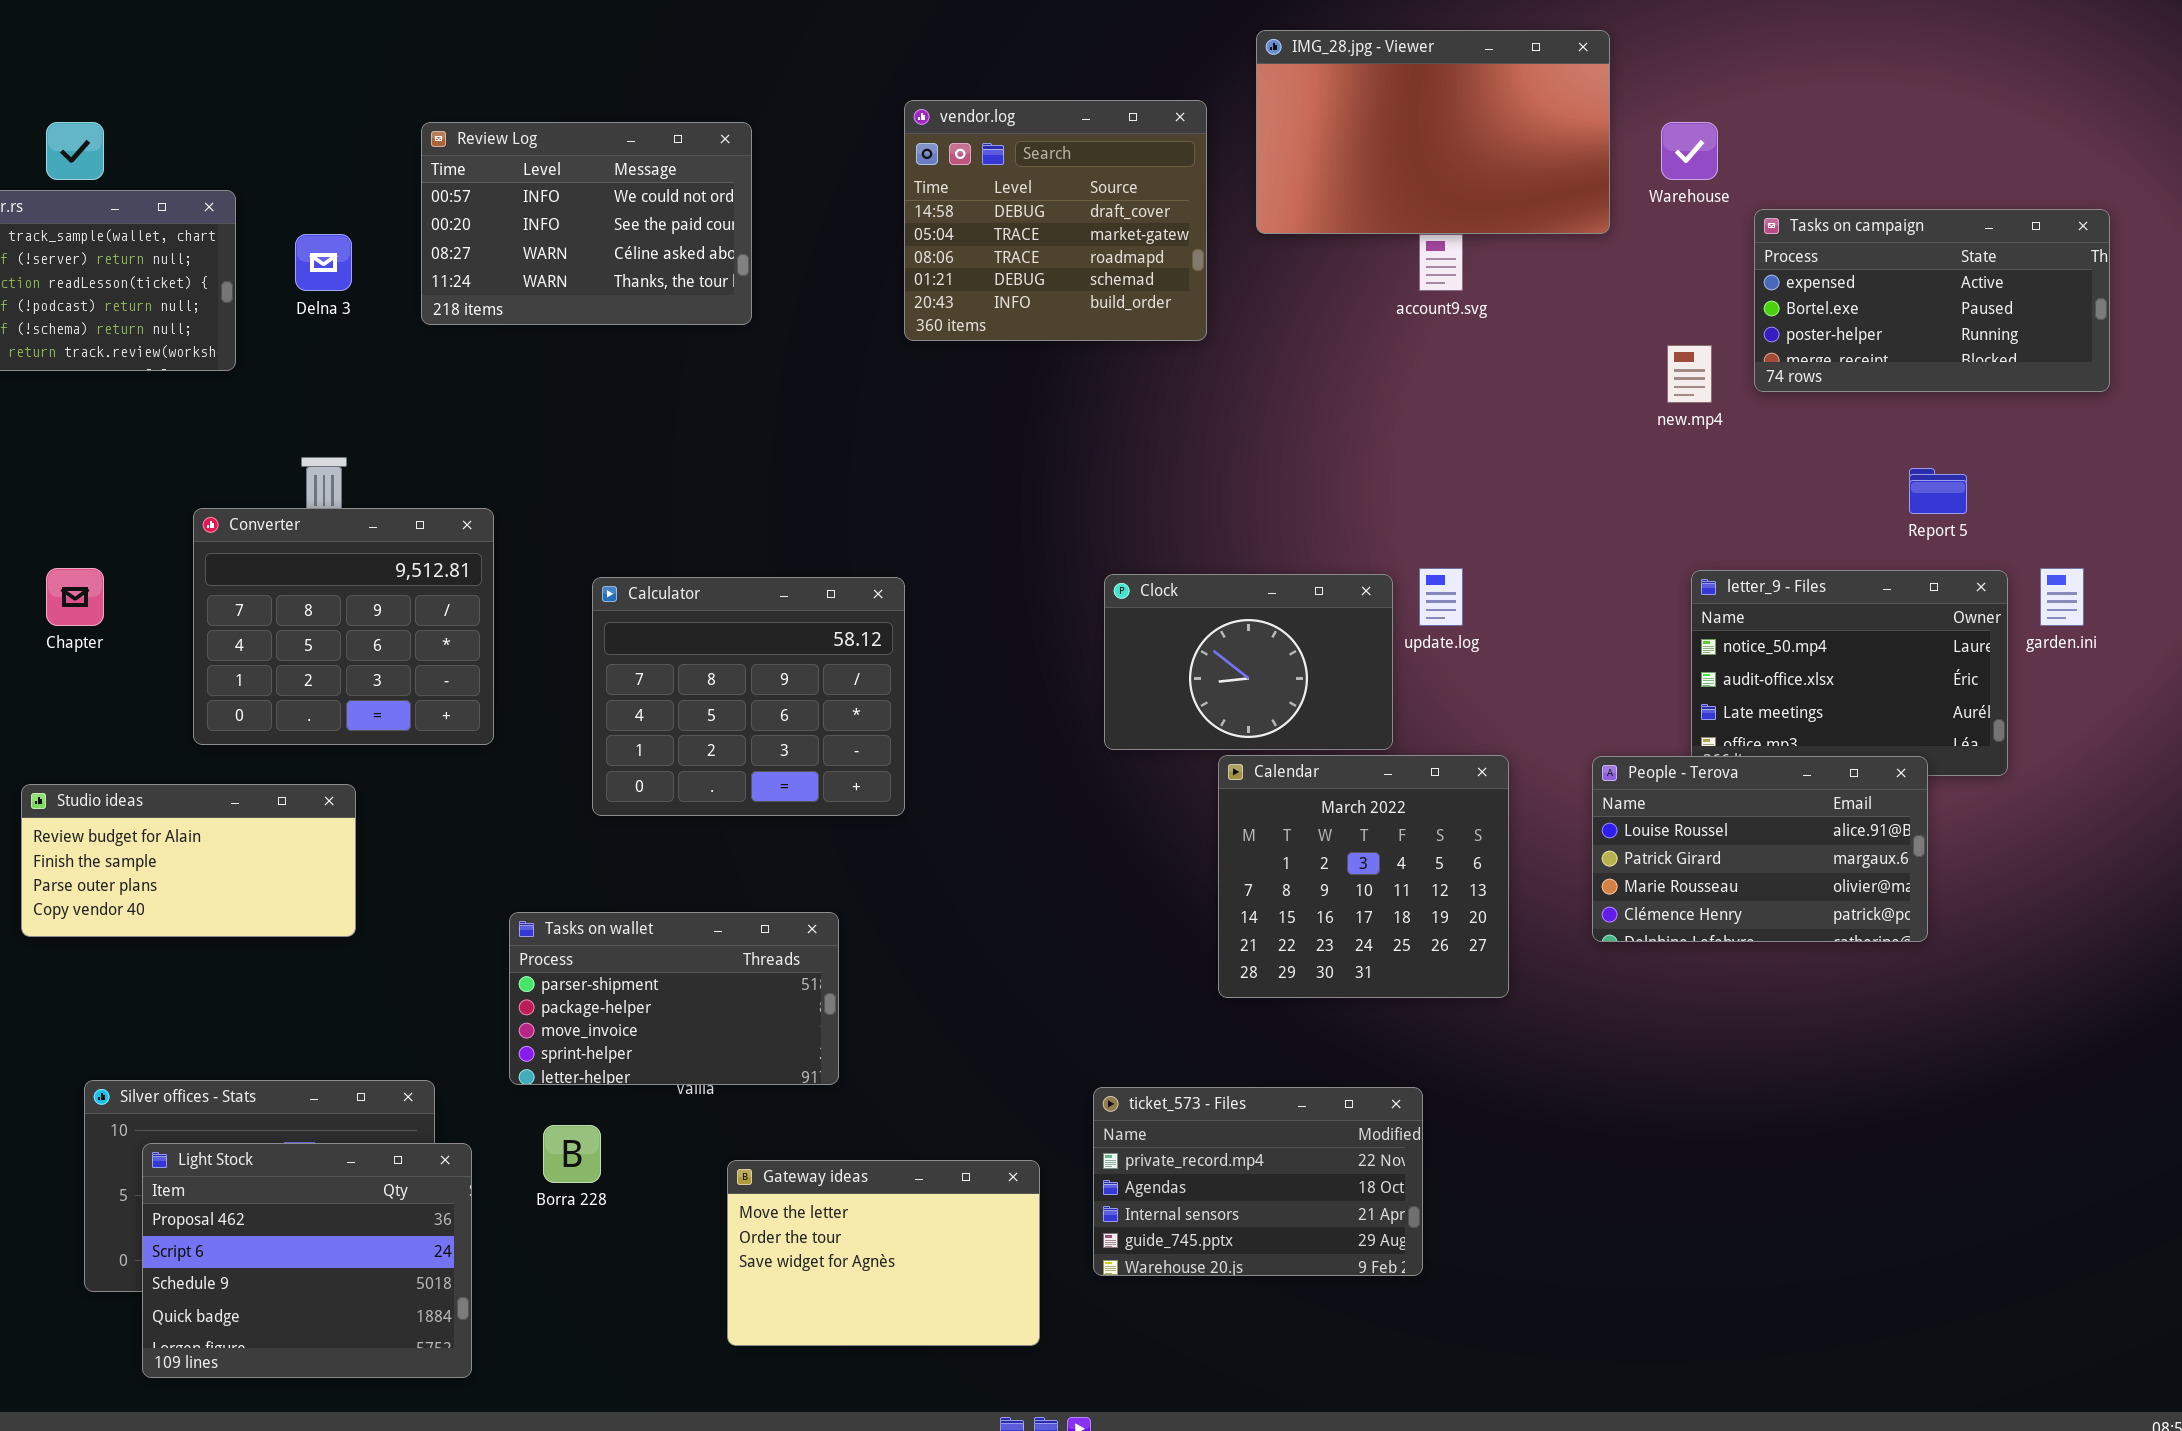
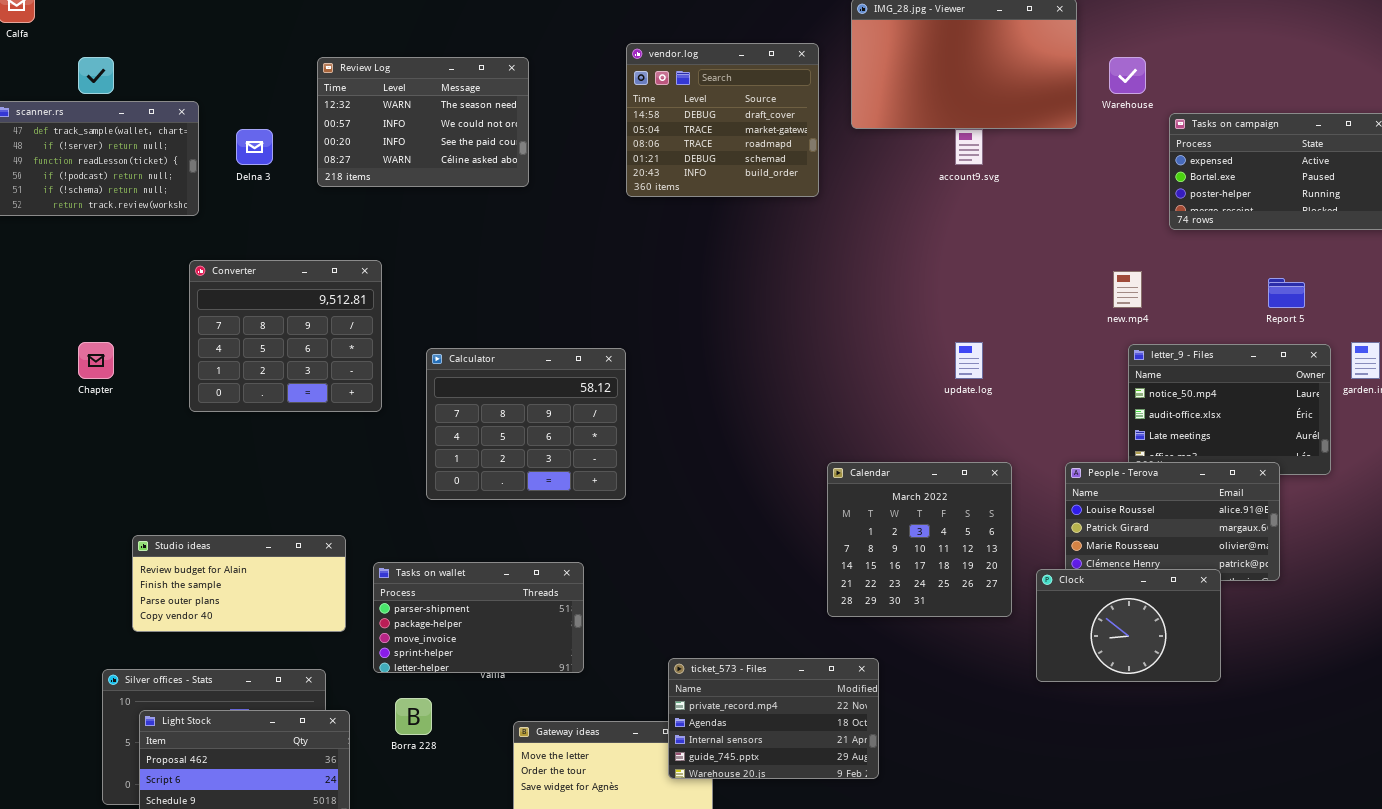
Review Log: [421,122,752,325] -> [317,57,529,187], scrolled up 1 row
new.mp4: [1667,345,1712,403] -> [1113,271,1142,308], moved
Converter: [193,508,494,745] -> [189,260,382,412], moved
Clock: [1104,574,1393,750] -> [1036,569,1221,682], moved
Studio ideas: [21,784,356,937] -> [132,535,346,632], moved
ticket_573 - Files: [1093,1087,1423,1276] -> [668,658,879,779], moved

